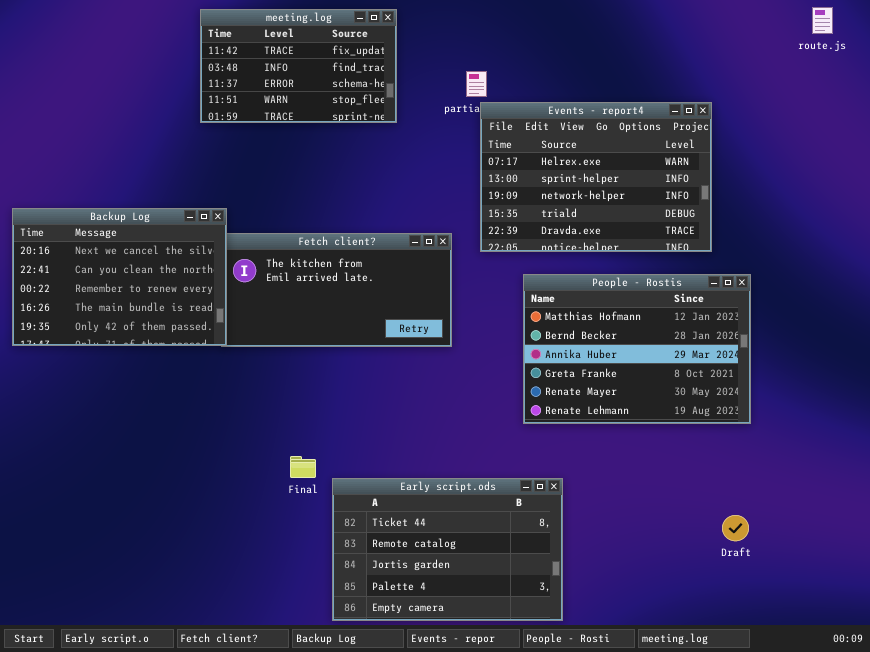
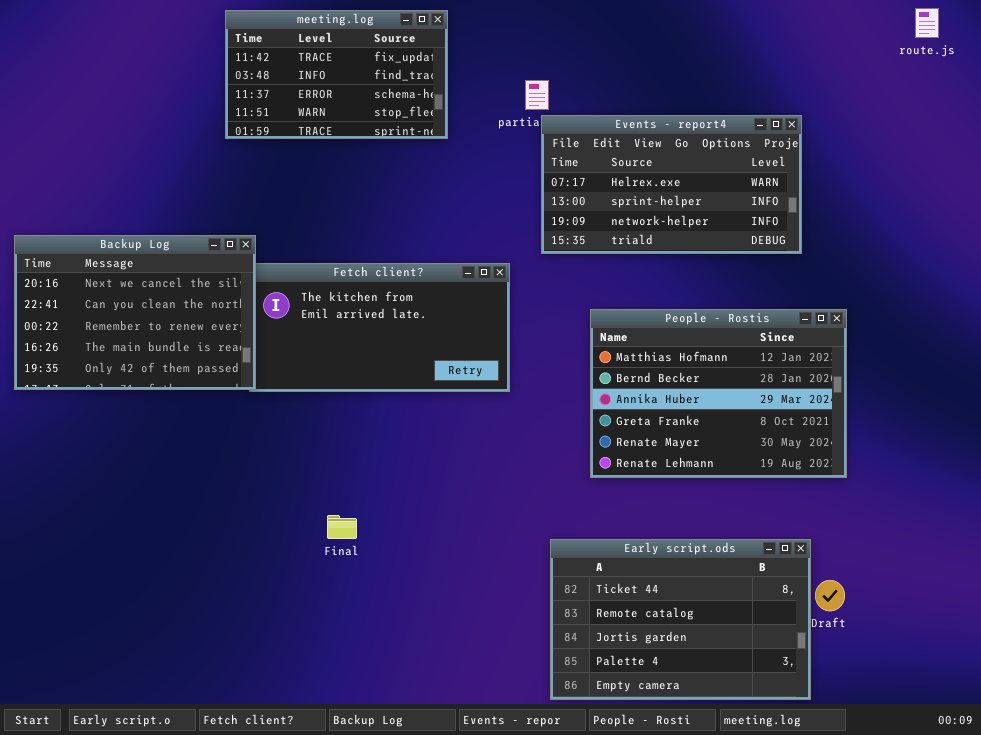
Events - report4: [480,102,712,252] -> [541,115,802,254], resized
Early script.ods: [332,478,563,621] -> [550,539,811,700], moved

